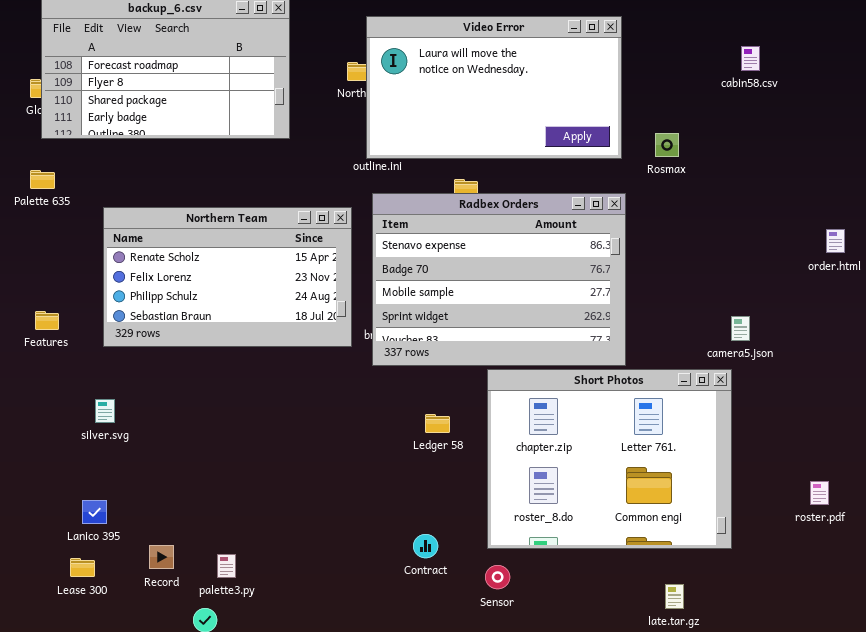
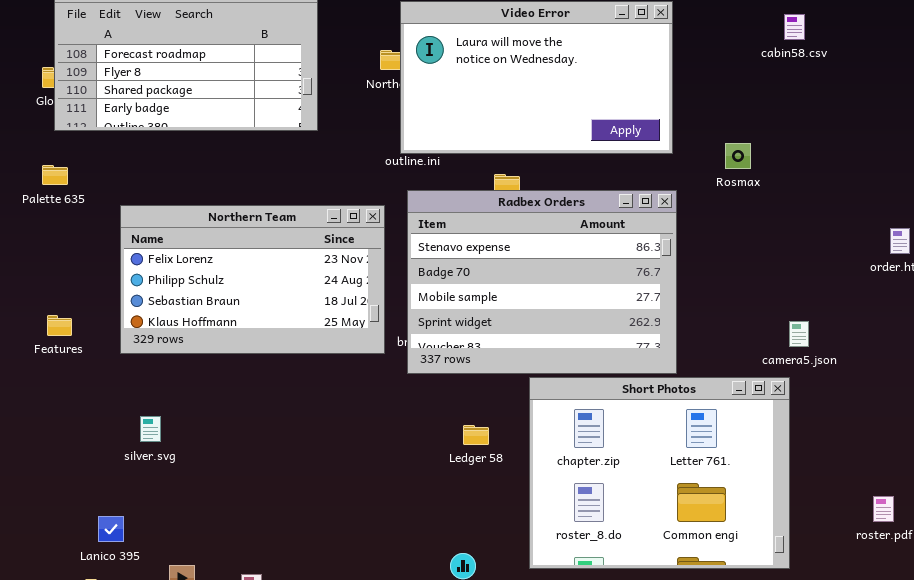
cabin58.csv: [741,46,760,71] -> [784,14,805,40], moved
Rosmax: [655,133,679,157] -> [725,143,751,169], moved
Northern Team: [103,207,352,347] -> [120,205,385,354], scrolled down 1 row
silver.svg: [95,399,115,423] -> [140,416,161,442], moved

